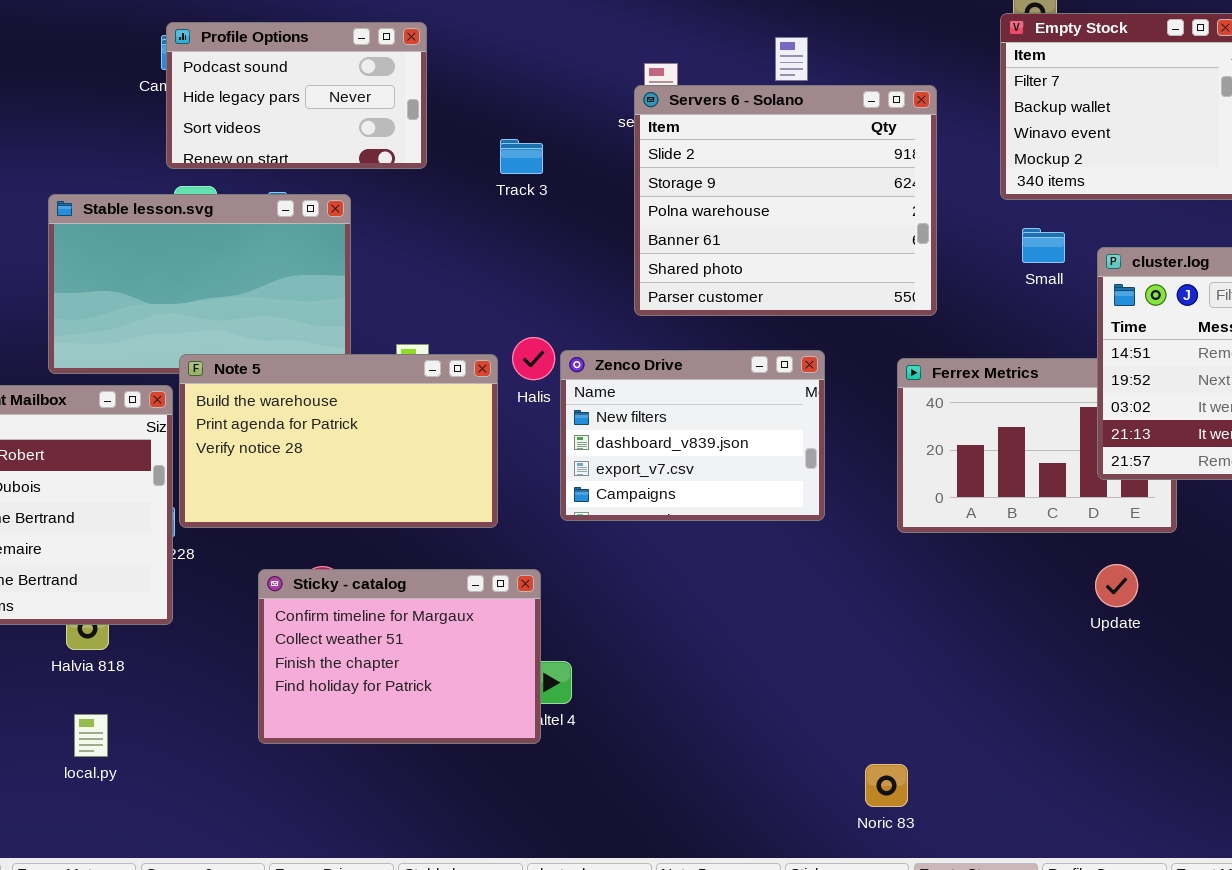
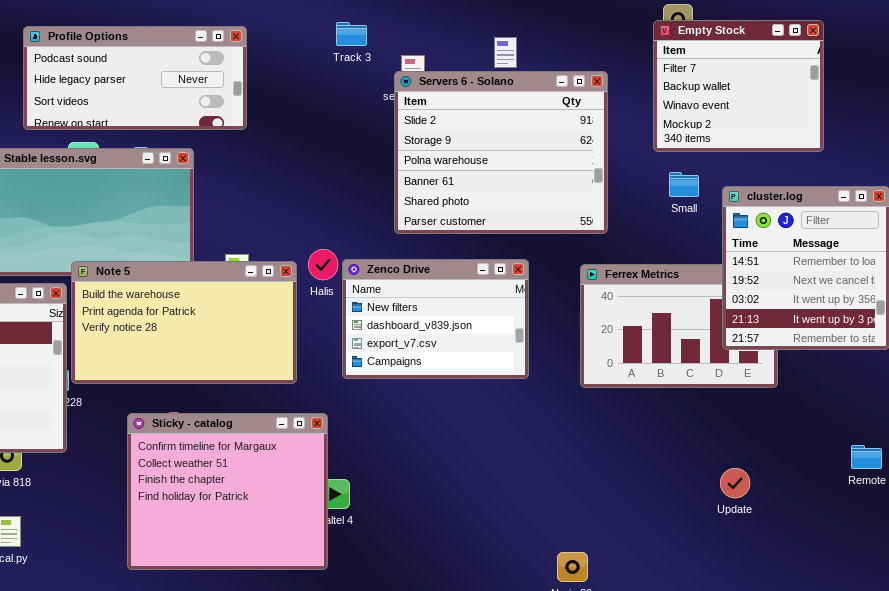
Profile Options: [166,22,427,169] -> [23,26,247,130], resized
Track 3: [500,139,543,174] -> [336,22,367,46], moved
Update: [1095,564,1138,607] -> [720,468,750,498], moved
Sticky - catalog: [258,569,541,744] -> [127,413,328,570], resized

